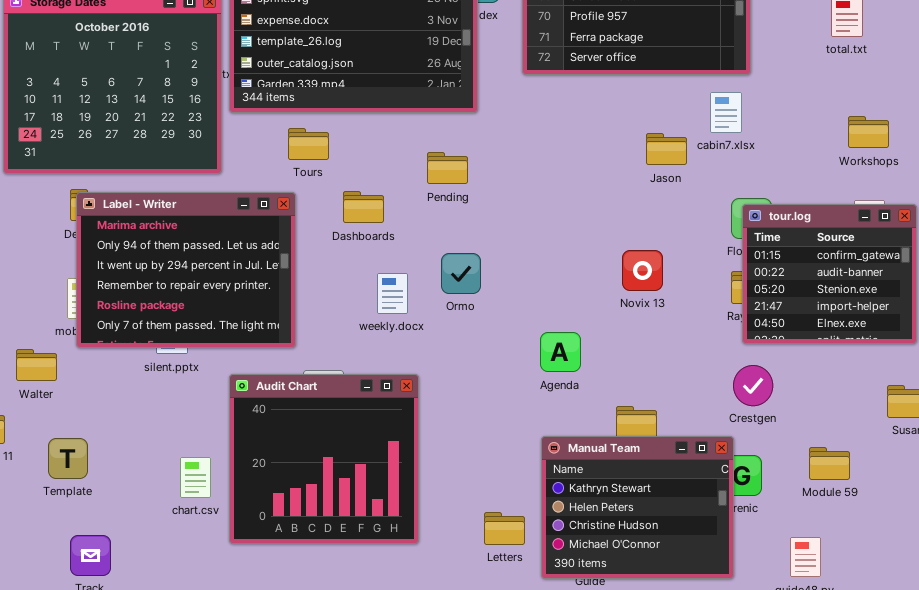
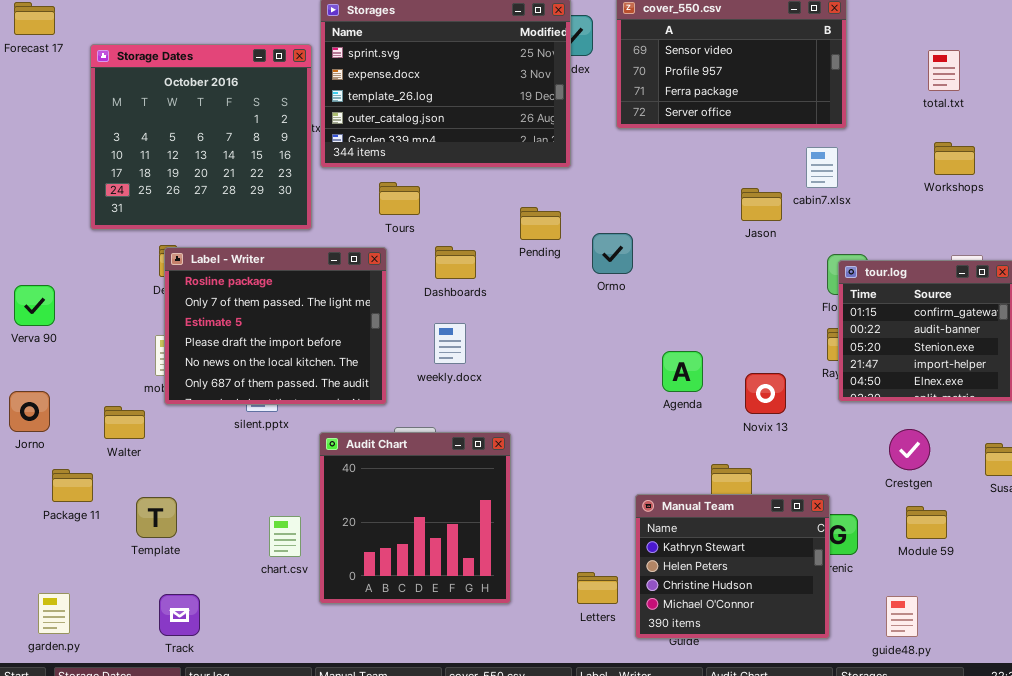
Workshops: [848,116,889,148] -> [934,142,975,175], moved
Label - Writer: [76,192,296,348] -> [164,247,387,405], scrolled down 4 rows
Novix 13: [622,250,663,291] -> [745,373,786,414], moved
Ormo: [441,253,481,294] -> [592,233,633,274], moved
weekly.docx: [377,273,408,314] -> [434,323,466,364], moved
Agenda: [540,332,581,372] -> [662,351,703,392], moved
Crestgen: [733,365,773,406] -> [889,429,930,470], moved

